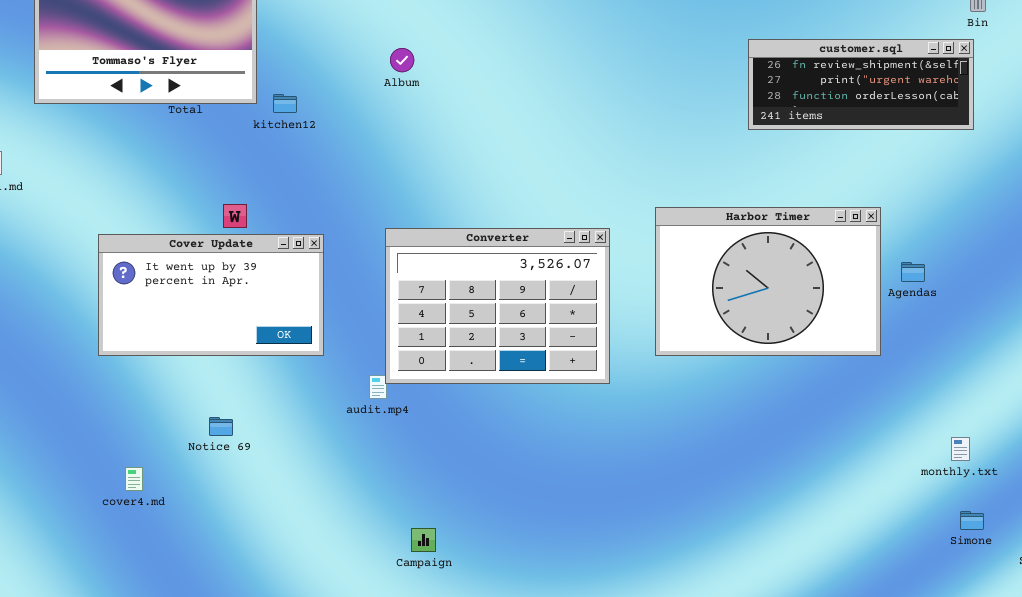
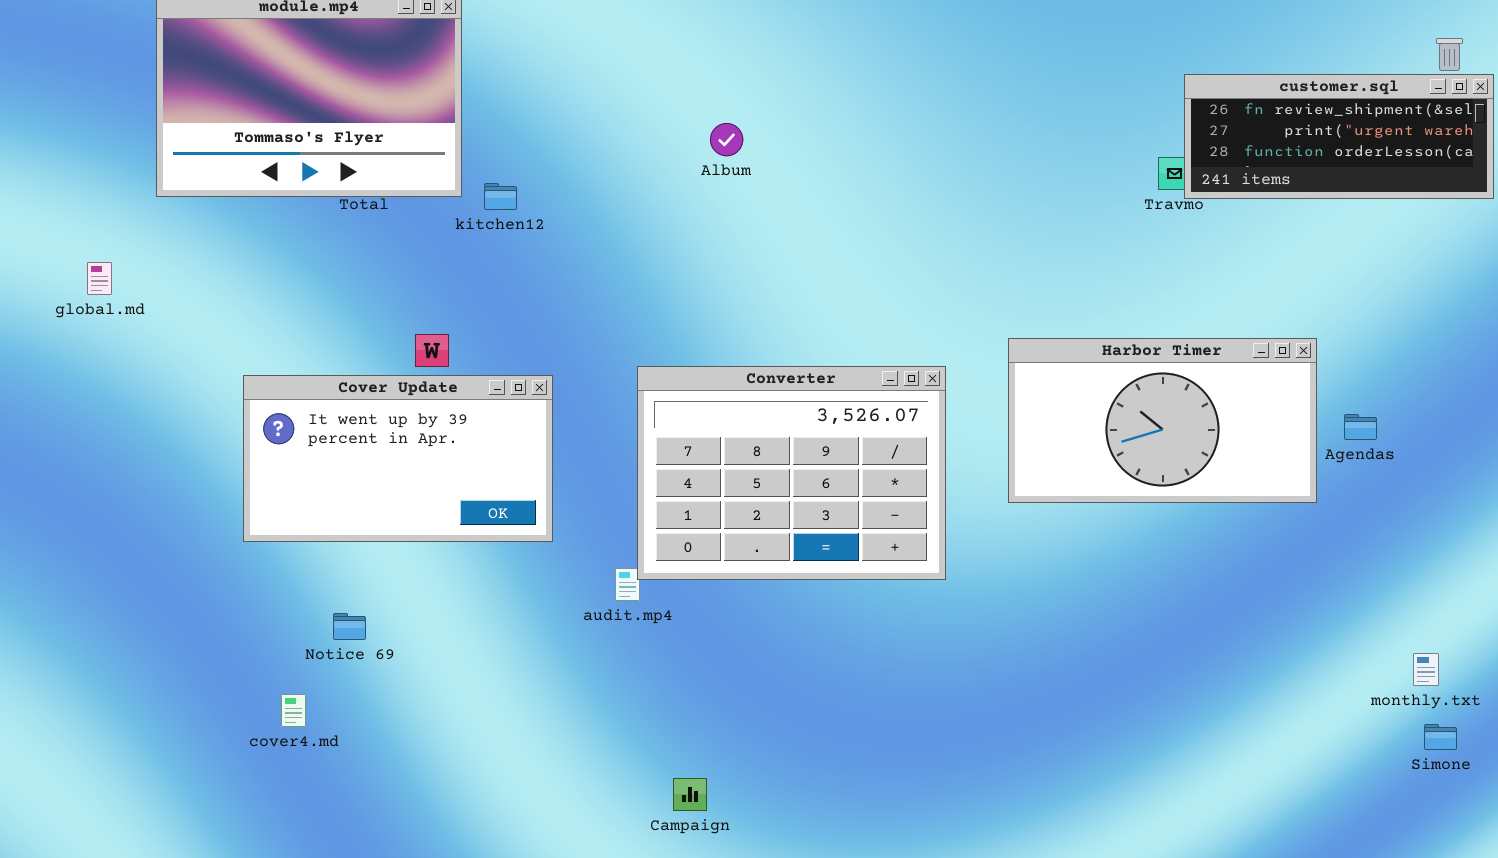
customer.sql: [748,39,974,130] -> [1184,74,1494,199], moved
Album: [390,48,414,72] -> [710,123,743,156], moved
Harbor Timer: [655,207,881,356] -> [1008,338,1317,503], resized
Notice 69: [209,417,233,436] -> [333,613,366,640], moved
Simone: [960,511,984,530] -> [1424,724,1457,750], moved

